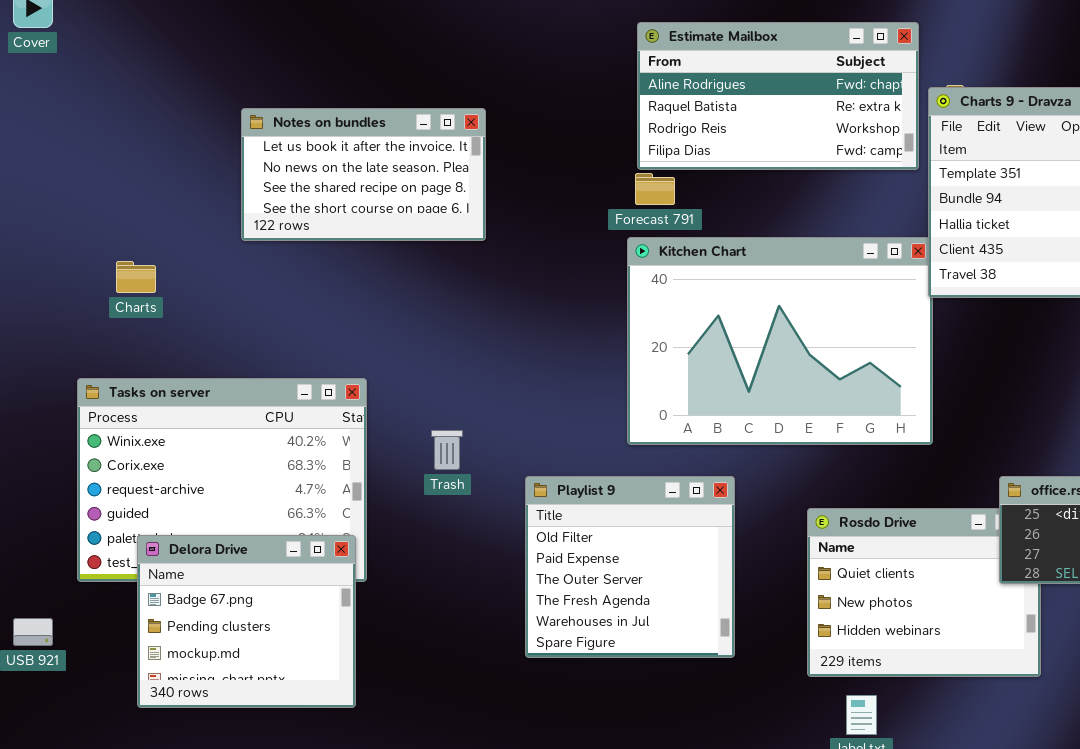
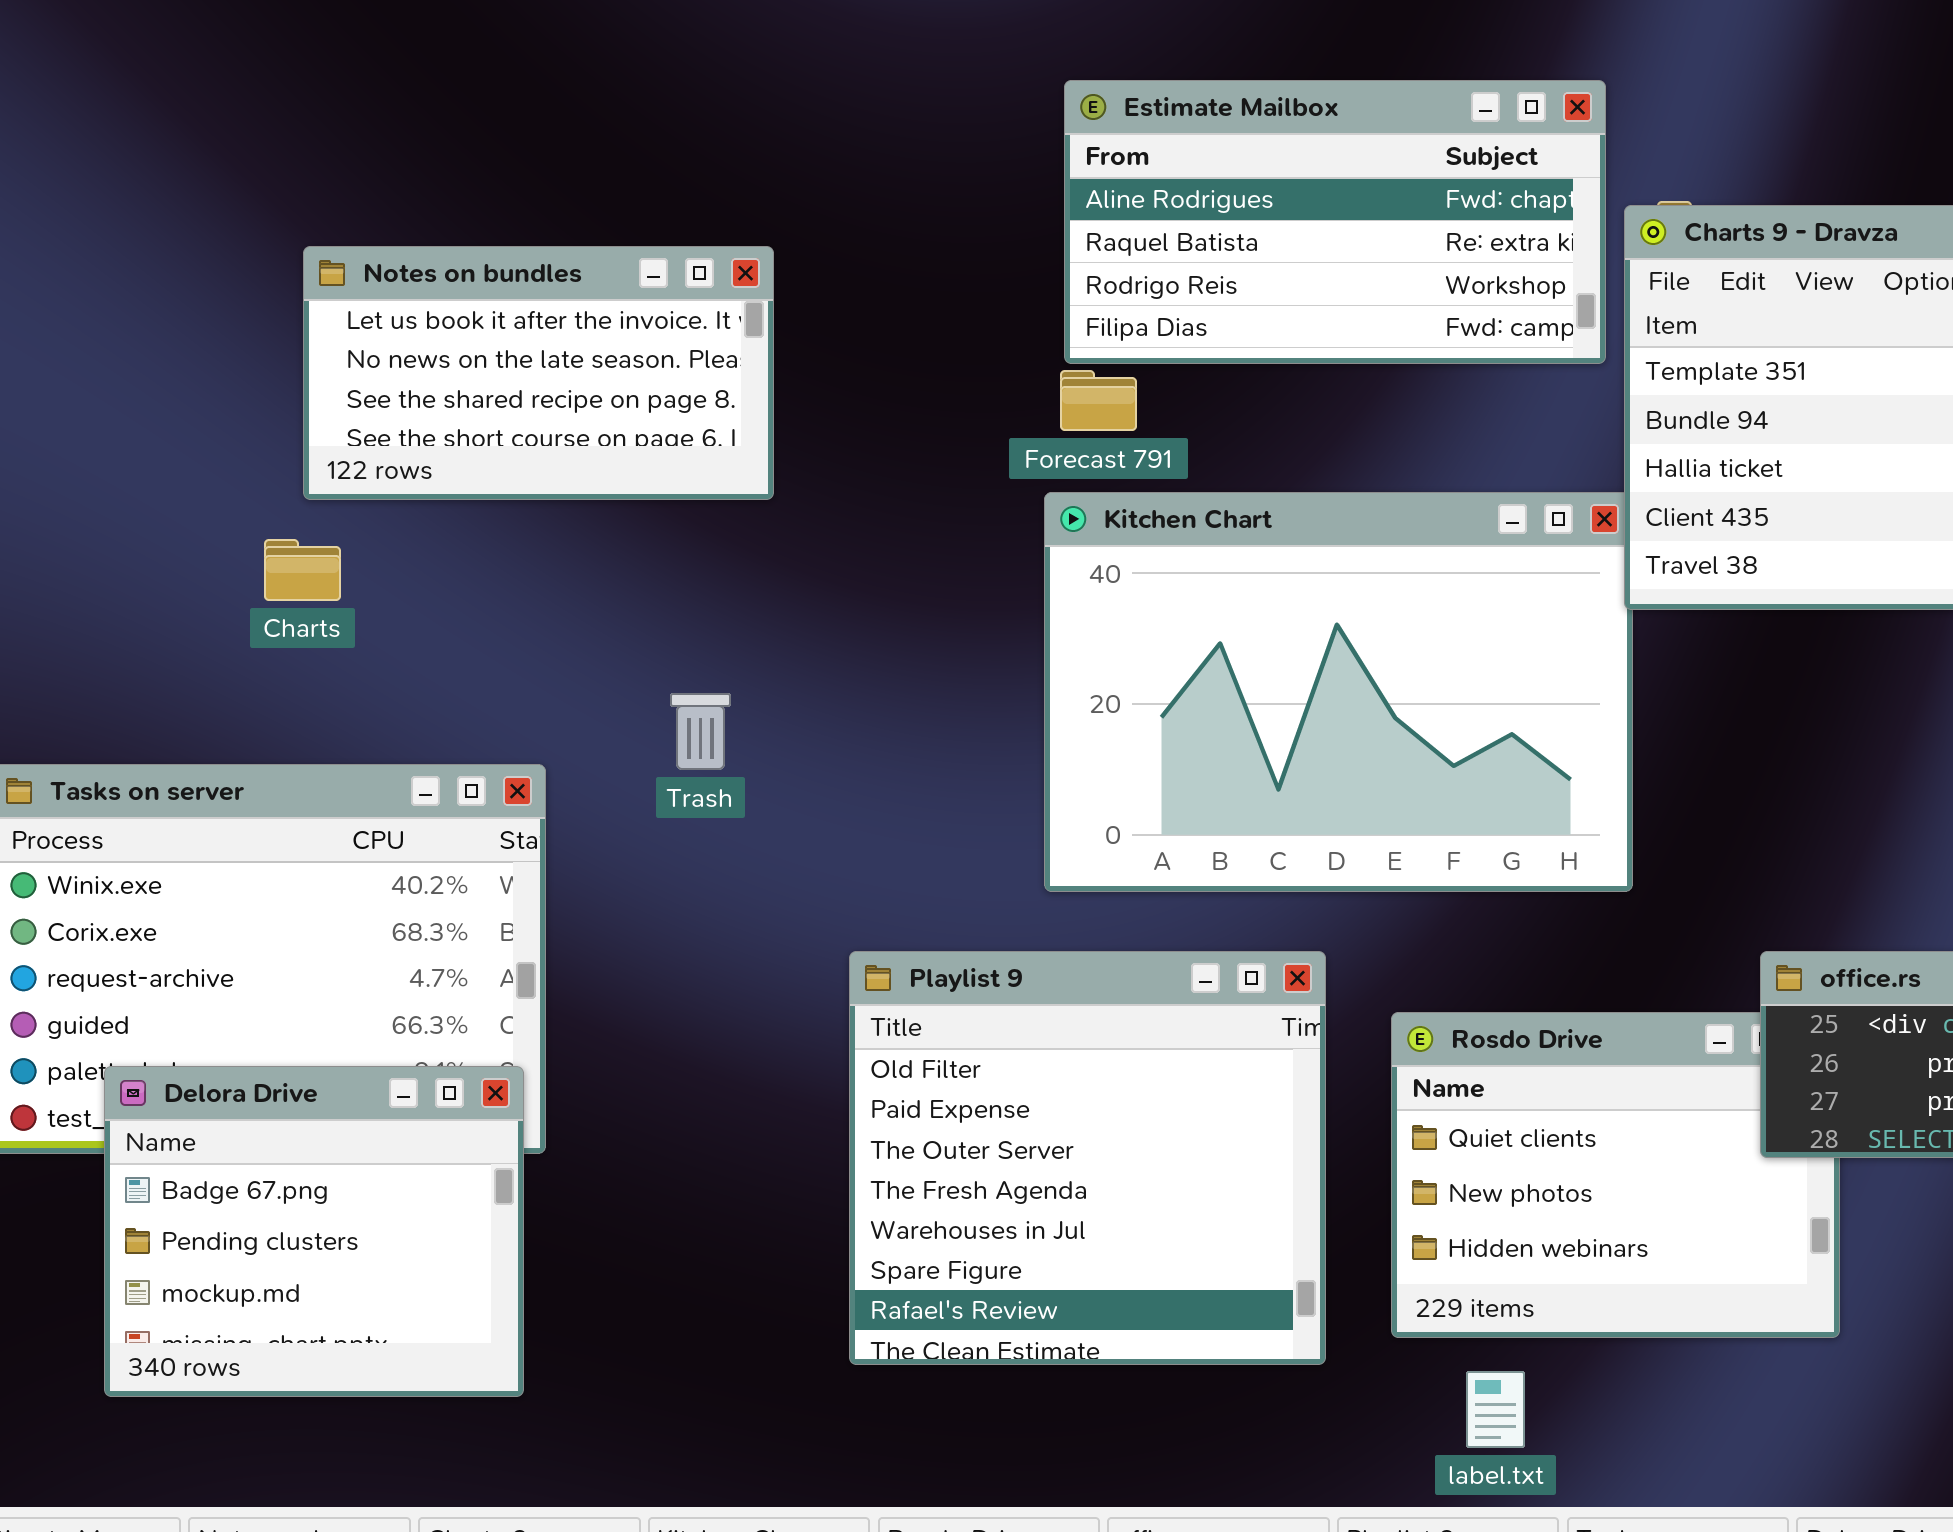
Charts: [116,261,156,293] -> [264,539,341,601], moved
Trash: [431,430,463,470] -> [670,693,731,770], moved
Playlist 9: [525,476,735,658] -> [849,951,1326,1365], resized

